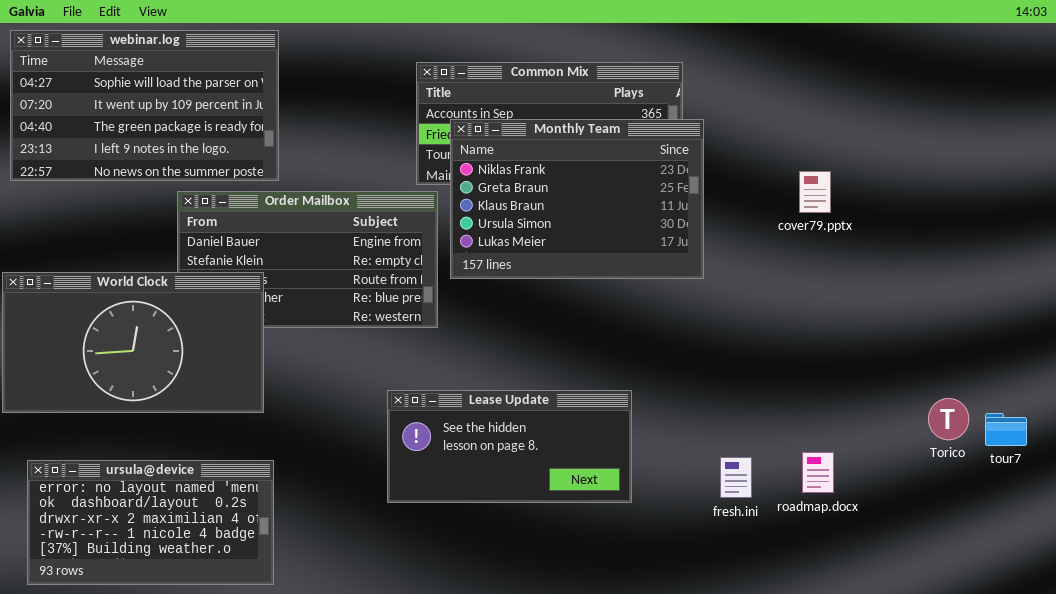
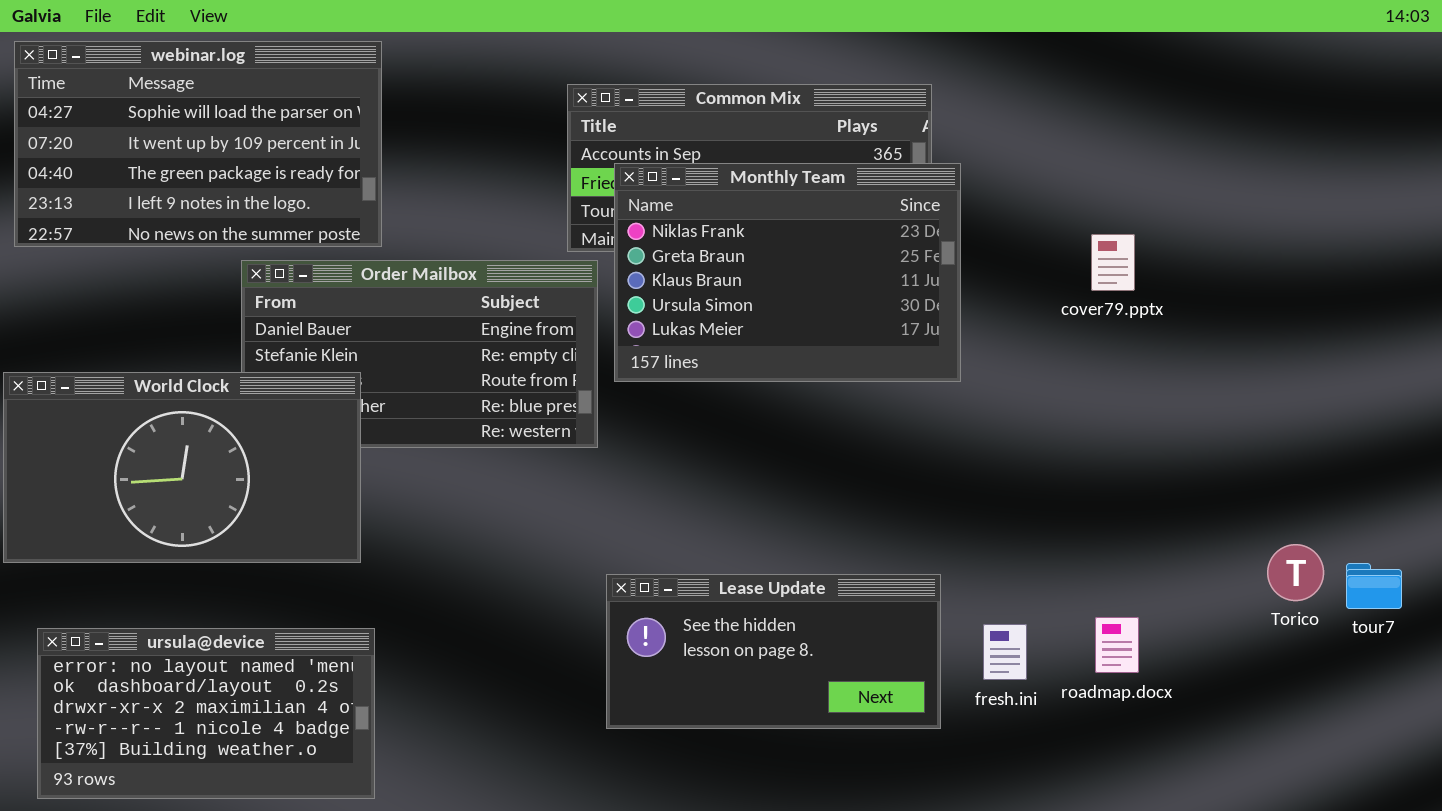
Lease Update: [387,390,632,503] -> [606,574,941,729], moved

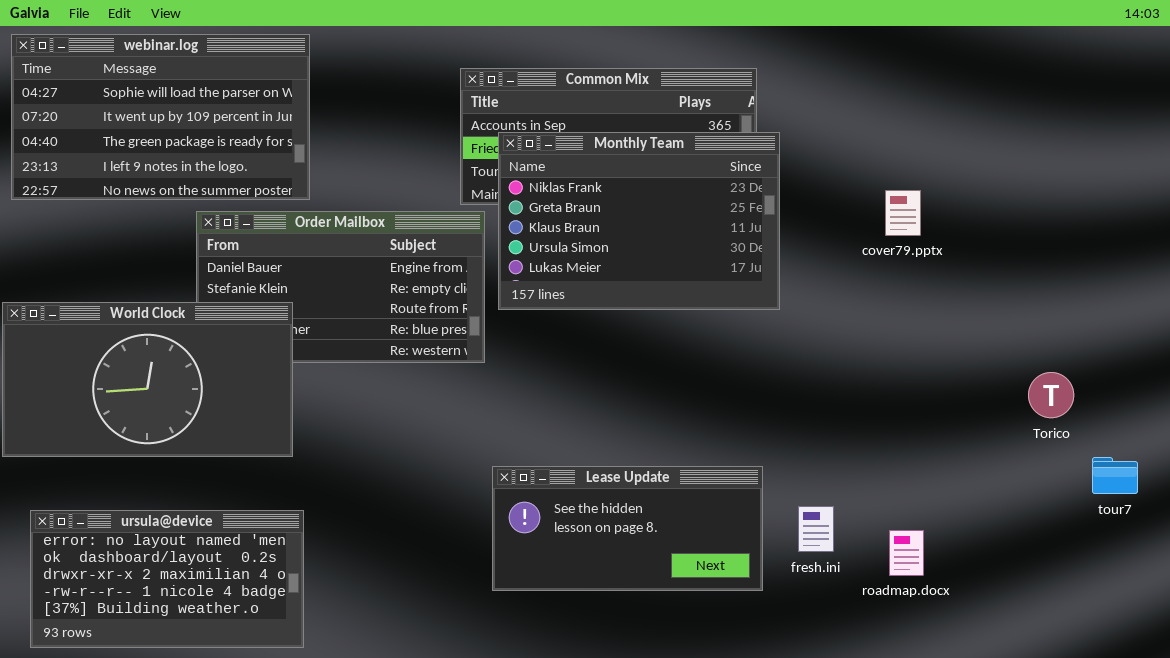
Torico: [1267,544,1324,601] -> [1028,372,1074,418], moved
roadmap.docx: [1095,617,1139,673] -> [889,530,924,576], moved

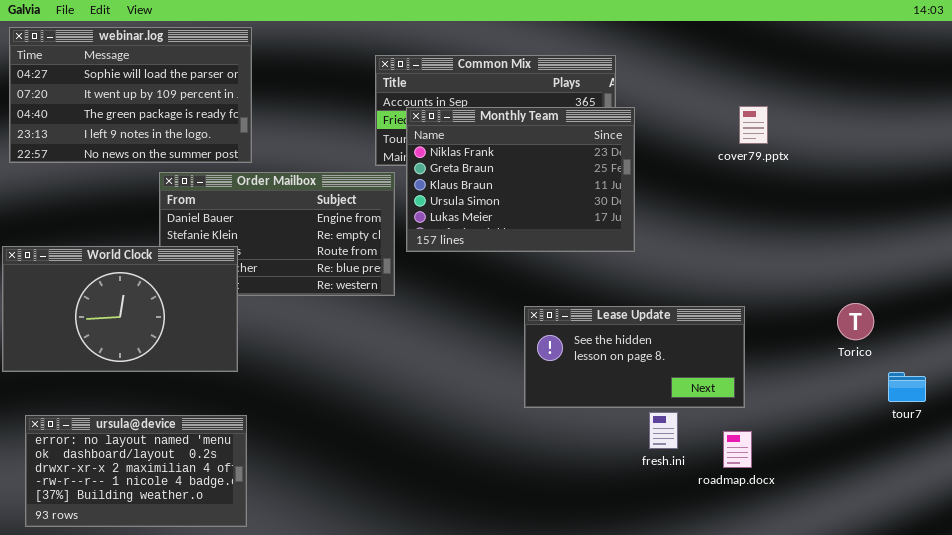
cover79.pptx: [885,190,921,236] -> [739,106,768,144], moved
Lease Update: [492,466,763,591] -> [524,306,745,408], moved

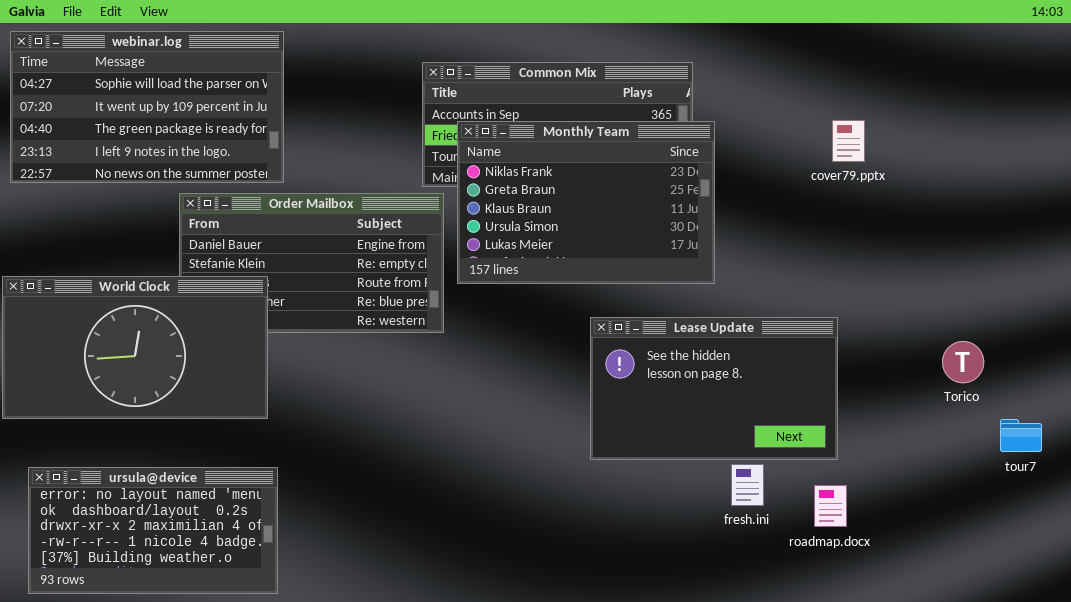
Lease Update: [524,306,745,408] -> [590,317,838,460], resized

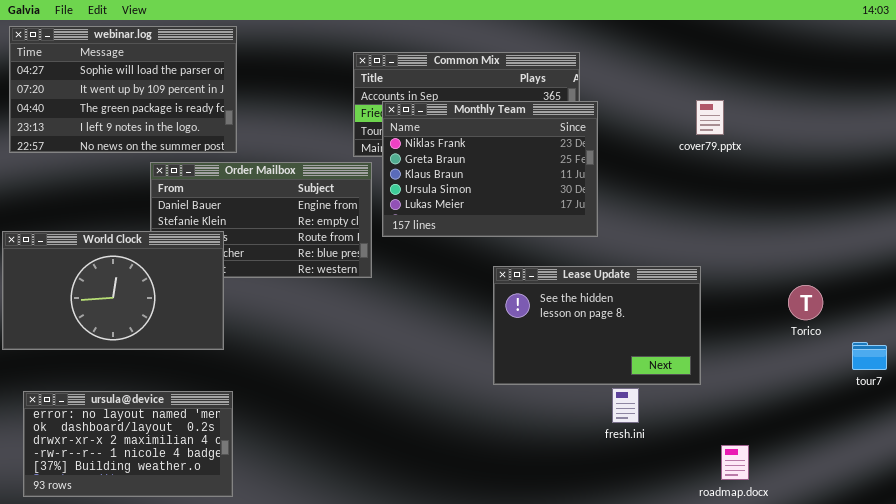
tour7: [1000,419,1042,452] -> [852,342,887,370], moved
roadmap.docx: [814,485,847,527] -> [721,445,749,480], moved

